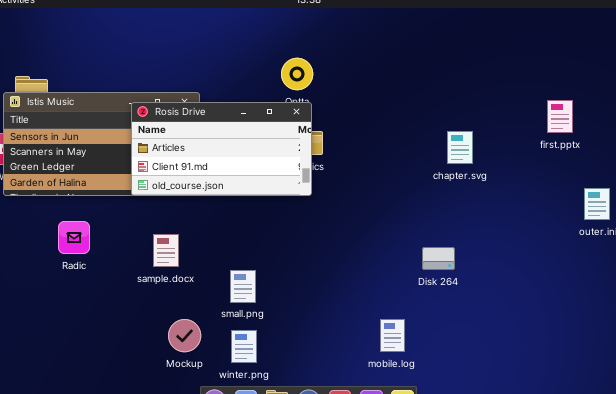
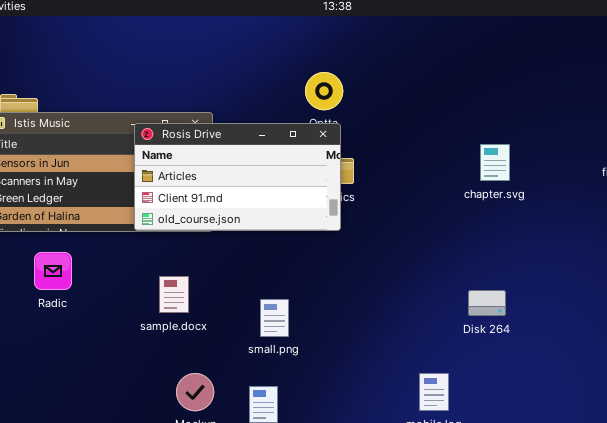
chapter.svg: [447,131,473,164] -> [480,144,510,181], moved
Radic: [58,221,90,254] -> [34,252,72,290], moved
small.png: [230,270,256,303] -> [260,299,289,337], moved

